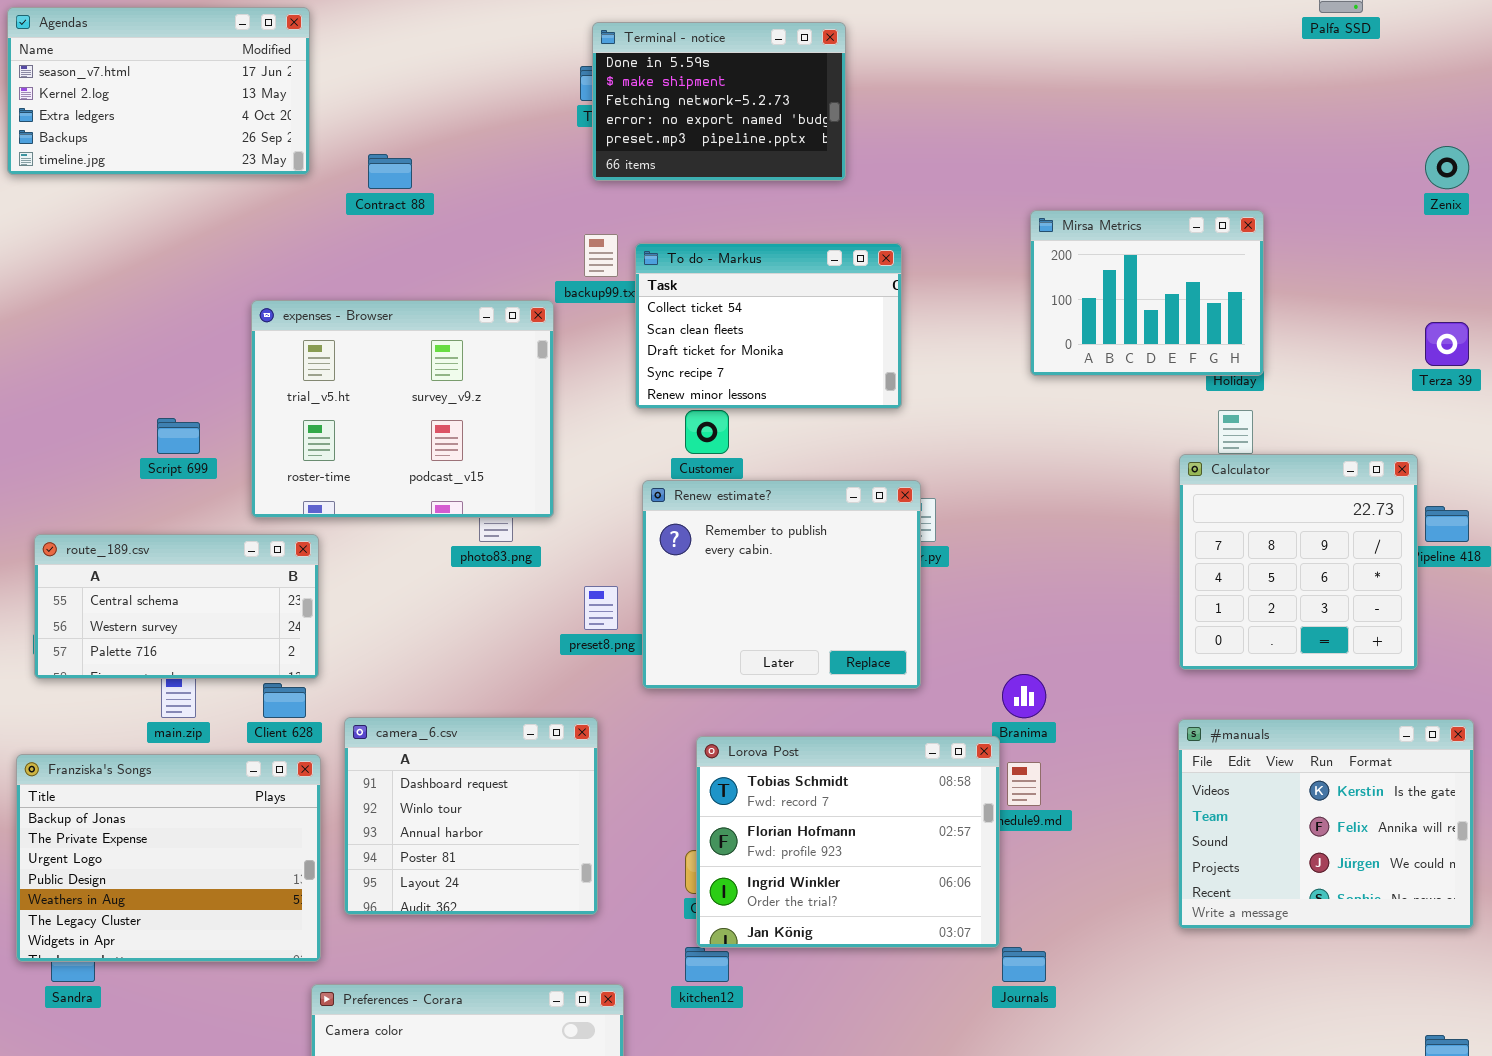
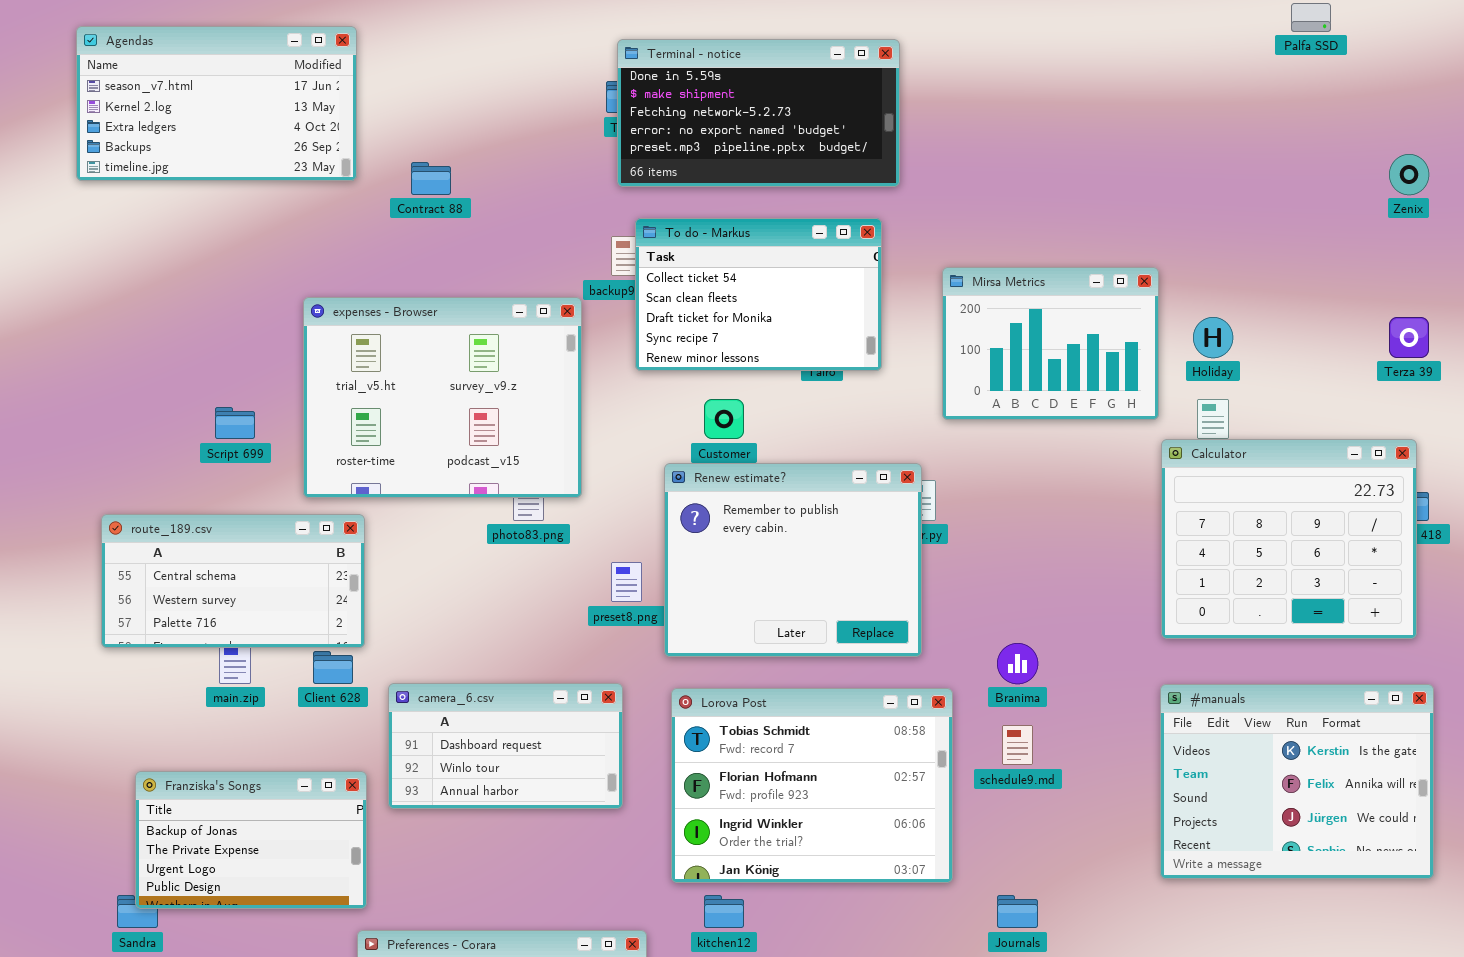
Terminal - notice: [592,22,846,181] -> [617,39,900,187], resized
Mirsa Metrics: [1030,210,1264,376] -> [942,267,1159,420], moved
To do - Markus: [635,243,902,409] -> [635,218,882,371], moved
Calculator: [1179,454,1418,670] -> [1161,439,1417,639], resized
camera_6.csv: [344,717,598,915] -> [388,683,623,809], resized
Lorova Post: [696,736,1000,948] -> [671,688,953,883], moved
Franziska's Songs: [16,754,321,962] -> [135,771,367,909], resized

